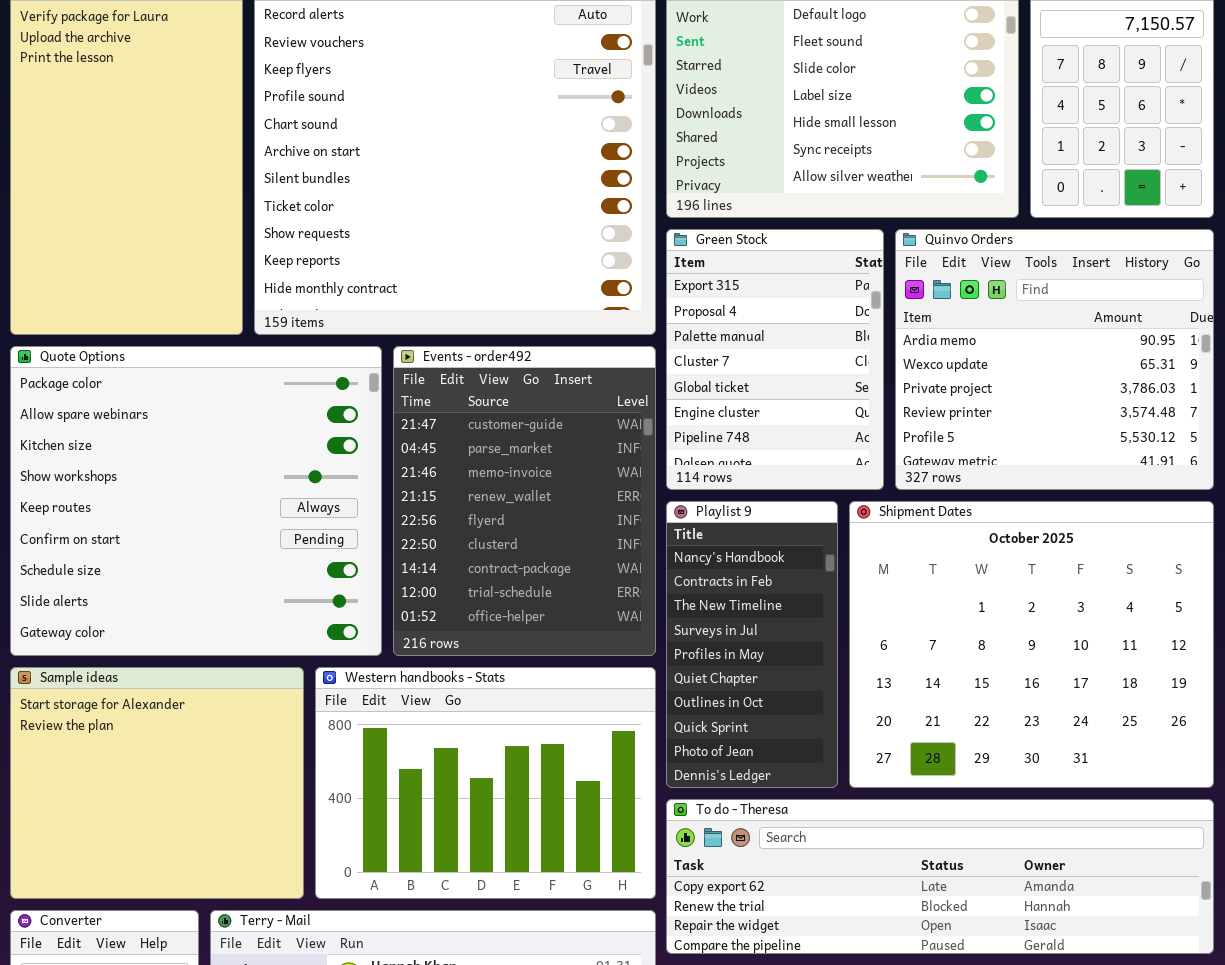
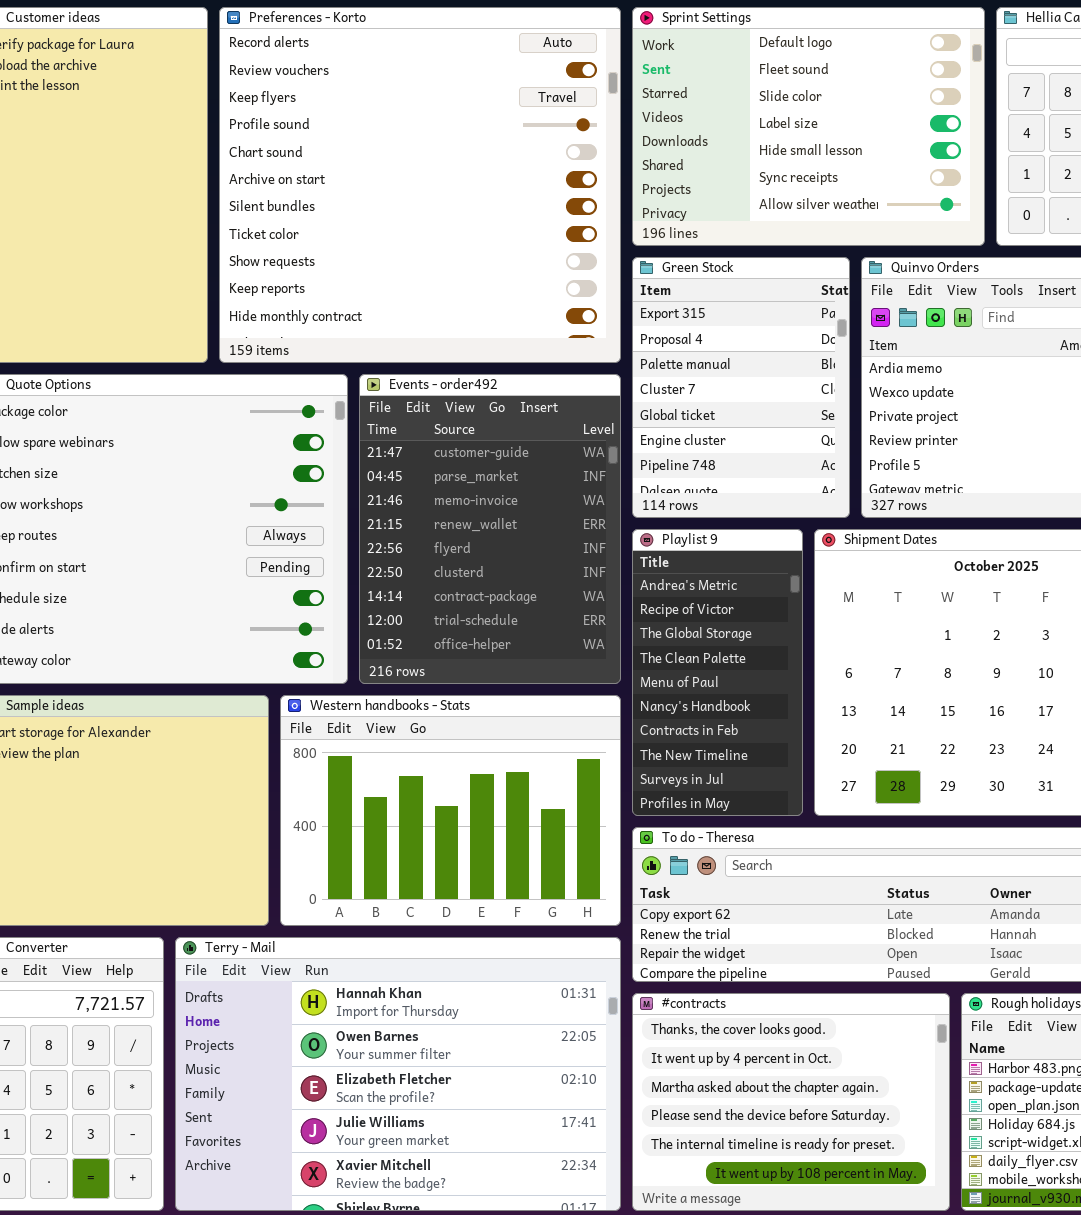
Playlist 9: [666,501,838,788] -> [632,529,803,816], scrolled up 5 rows

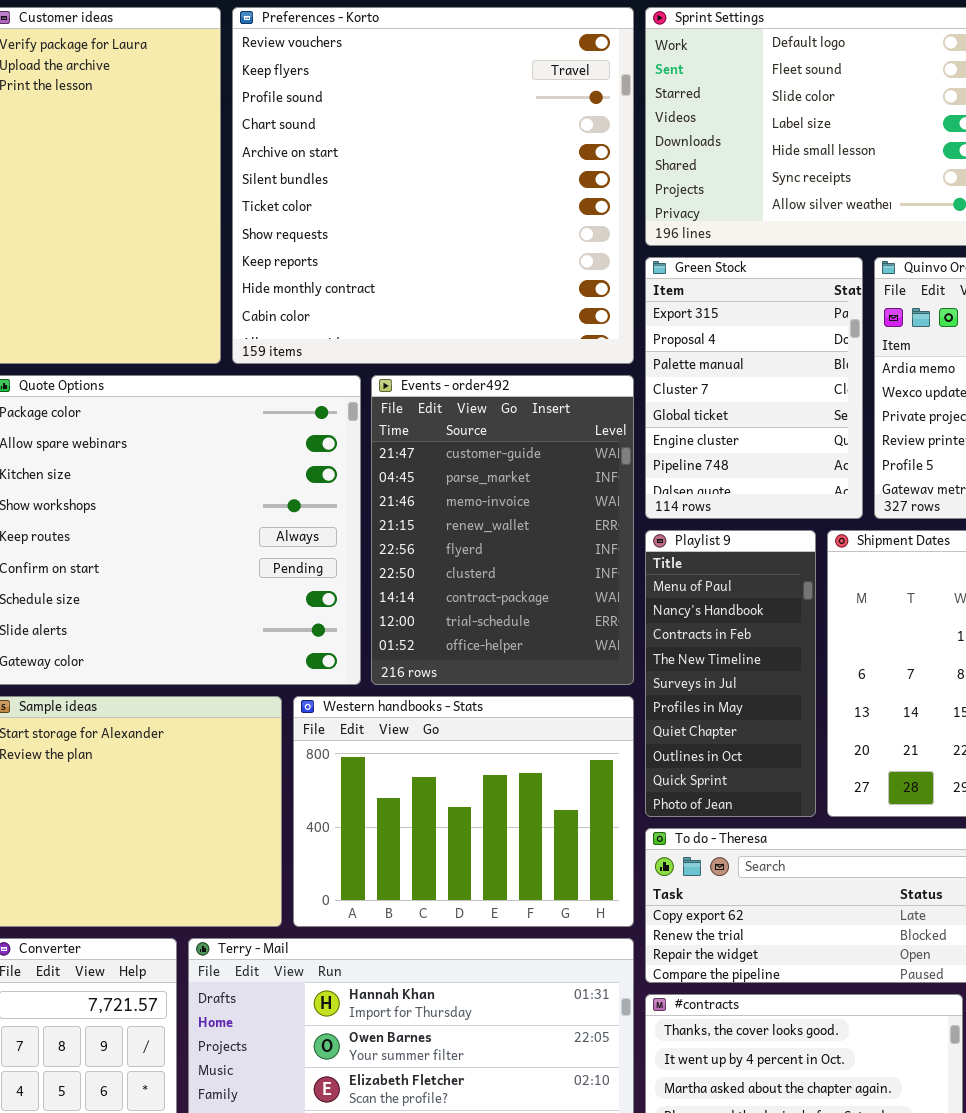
Preferences - Korto: [219,7,621,363] -> [232,7,634,364], scrolled down 1 row
Playlist 9: [632,529,803,816] -> [645,530,816,817], scrolled down 4 rows

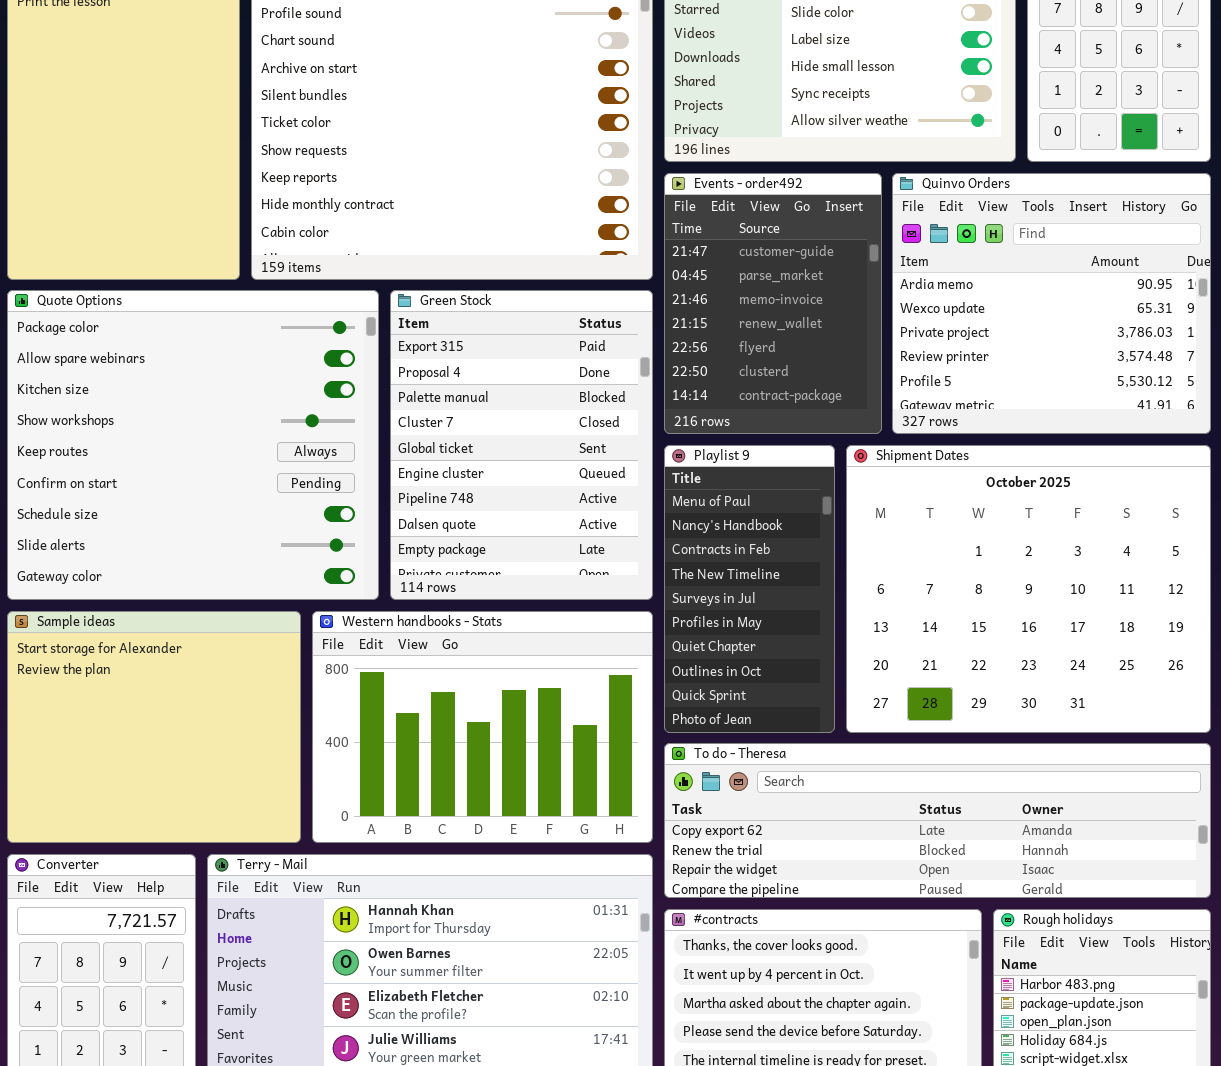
Green Stock: [645,257,863,519] -> [390,290,653,600], moved, resized
Events - order492: [371,375,634,685] -> [664,173,882,434], moved, resized

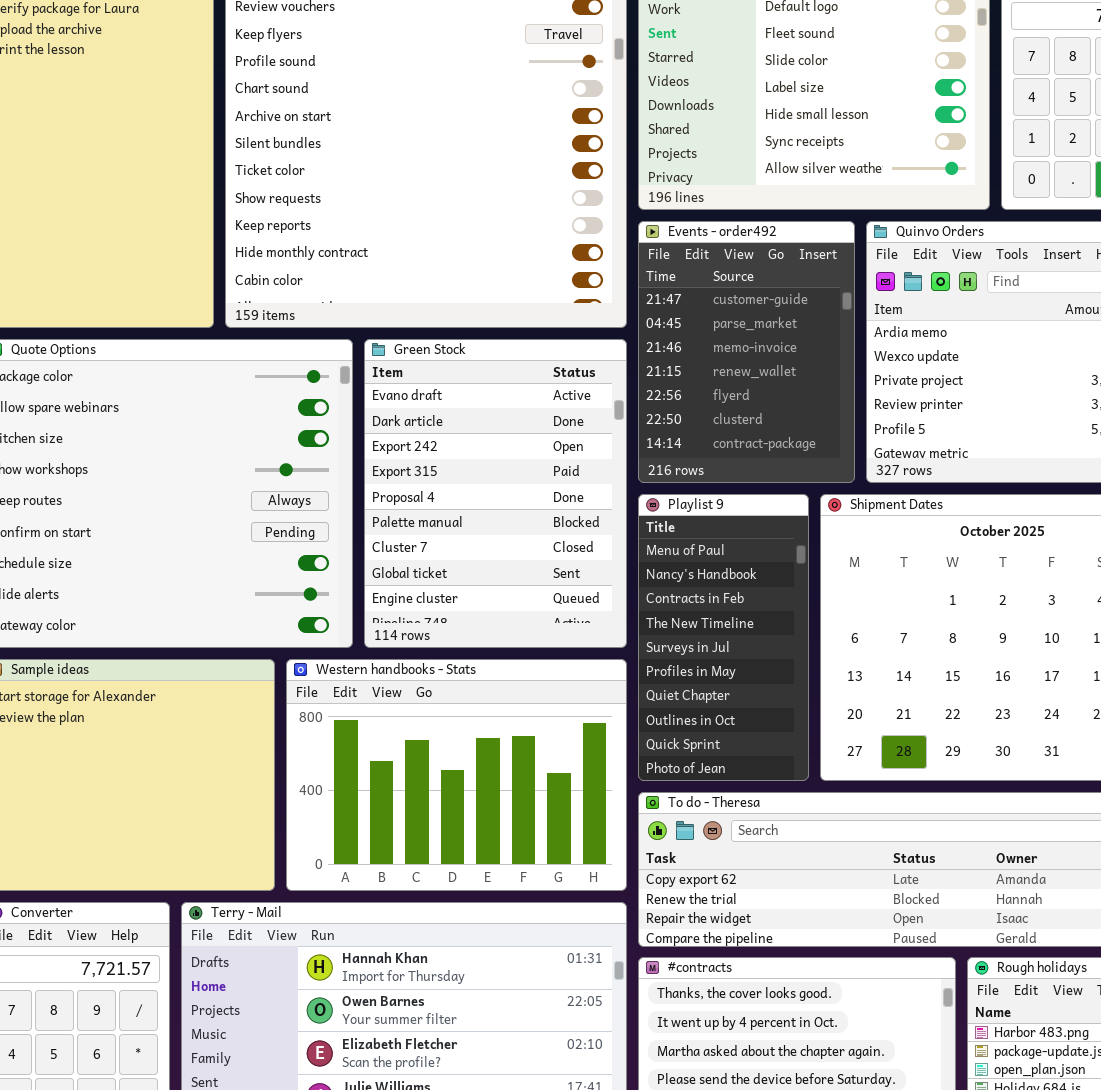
Green Stock: [390,290,653,600] -> [364,339,627,648], scrolled up 3 rows

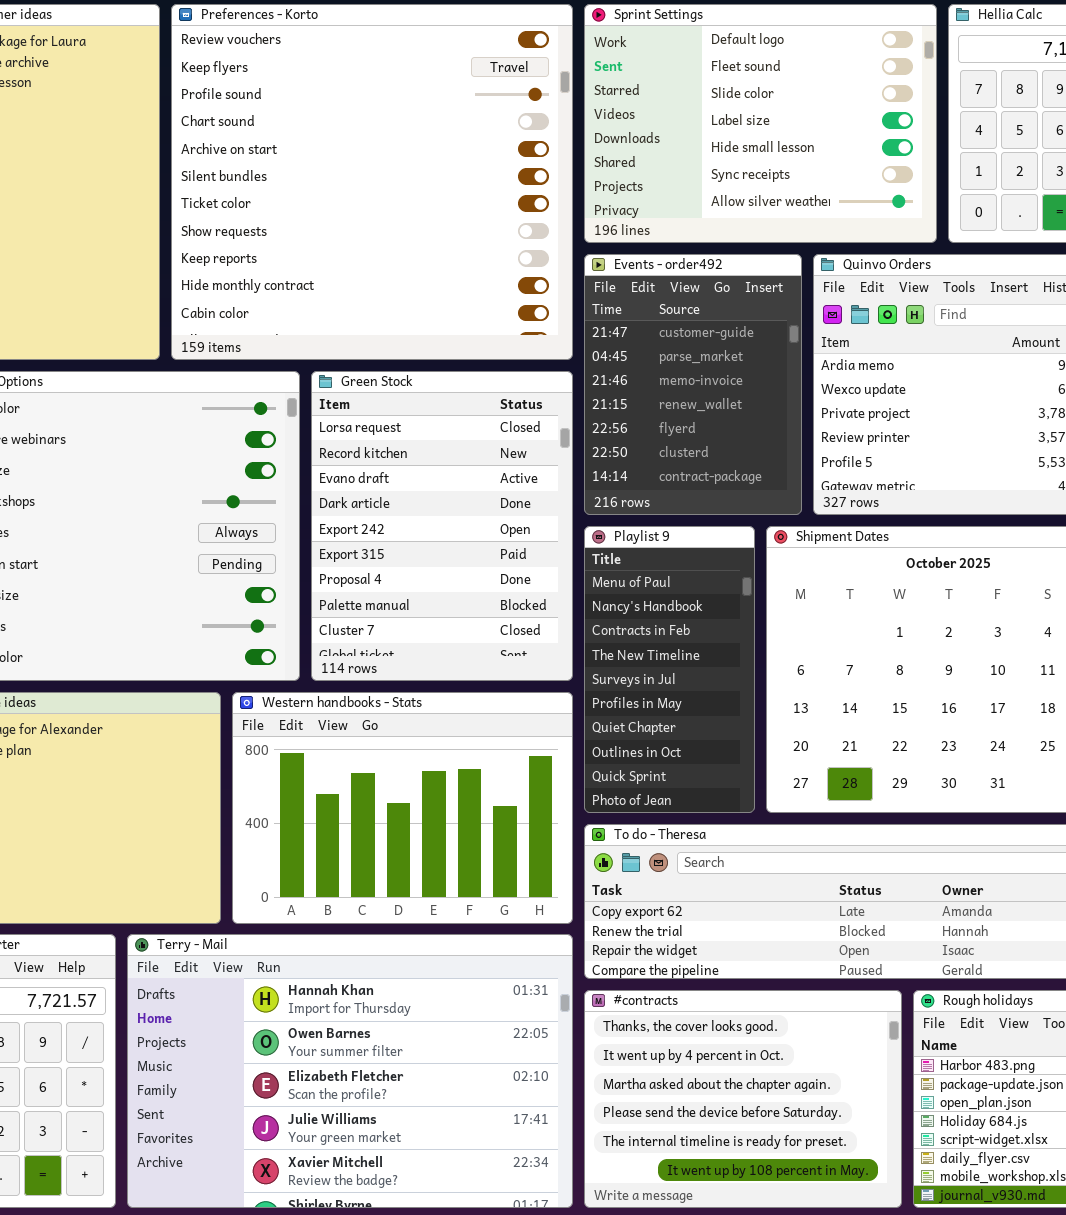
Green Stock: [364,339,627,648] -> [311,371,573,681], scrolled up 2 rows

